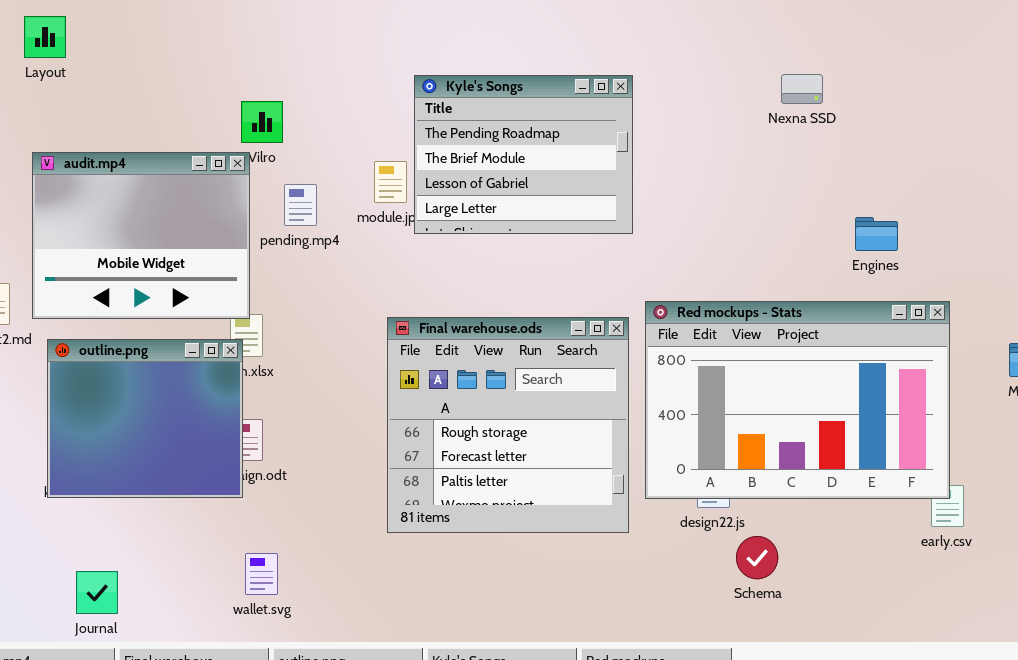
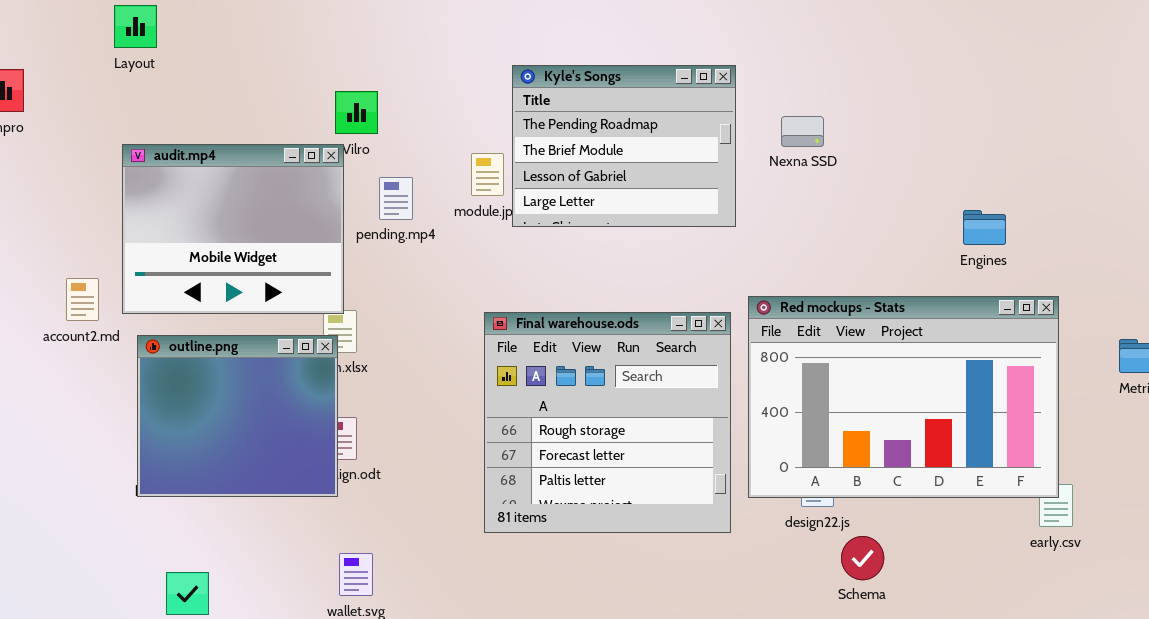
Nexna SSD: [781,74,823,104] -> [781,116,824,147], moved

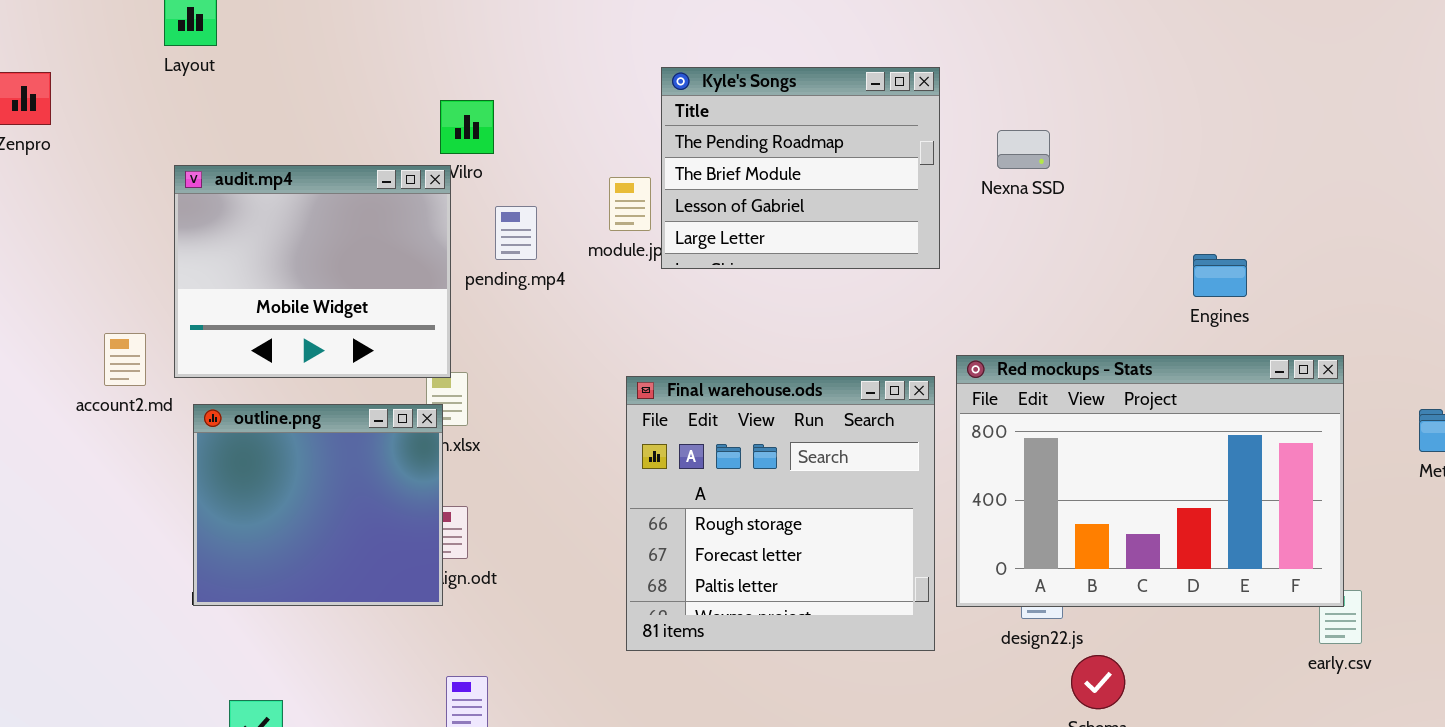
Engines: [963,210,1006,245] -> [1193,254,1247,297], moved

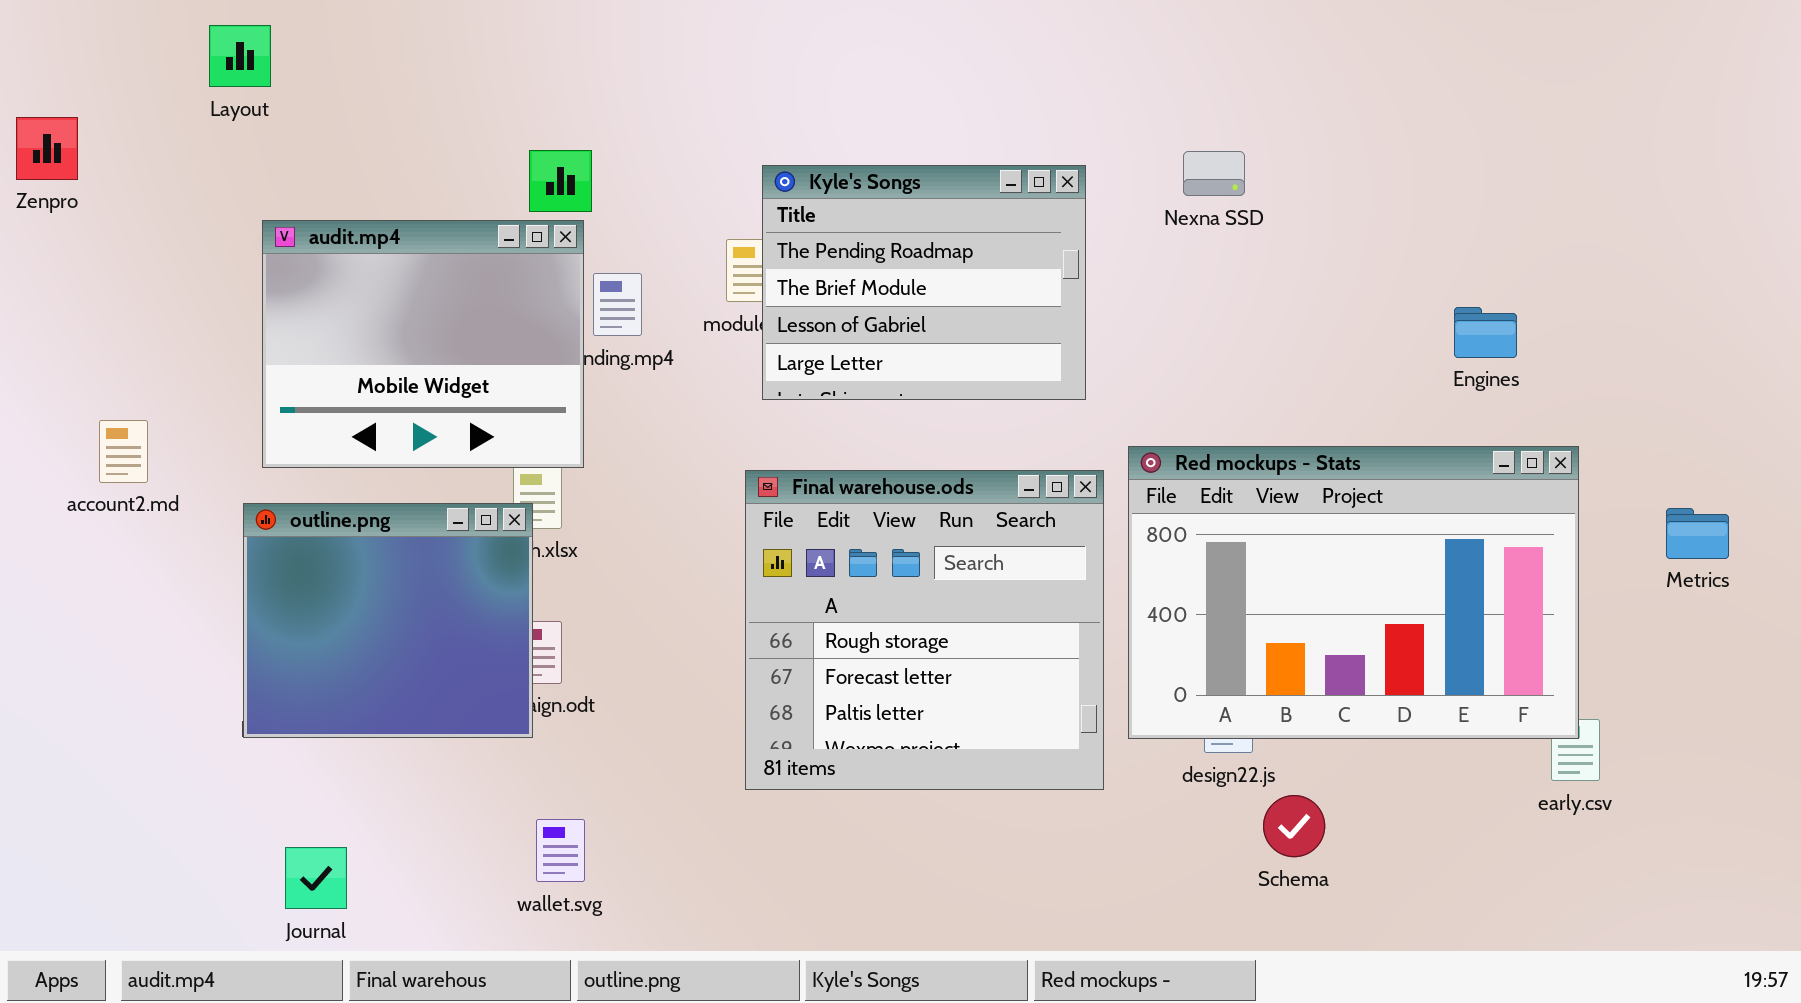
Kyle's Songs: [661,67,940,269] -> [762,165,1086,400], moved
Nexna SSD: [997,130,1050,169] -> [1183,151,1245,196], moved
audit.mp4: [174,165,451,378] -> [262,220,584,468], moved
Engines: [1193,254,1247,297] -> [1454,307,1517,358], moved
account2.md: [104,333,146,386] -> [99,420,148,483], moved

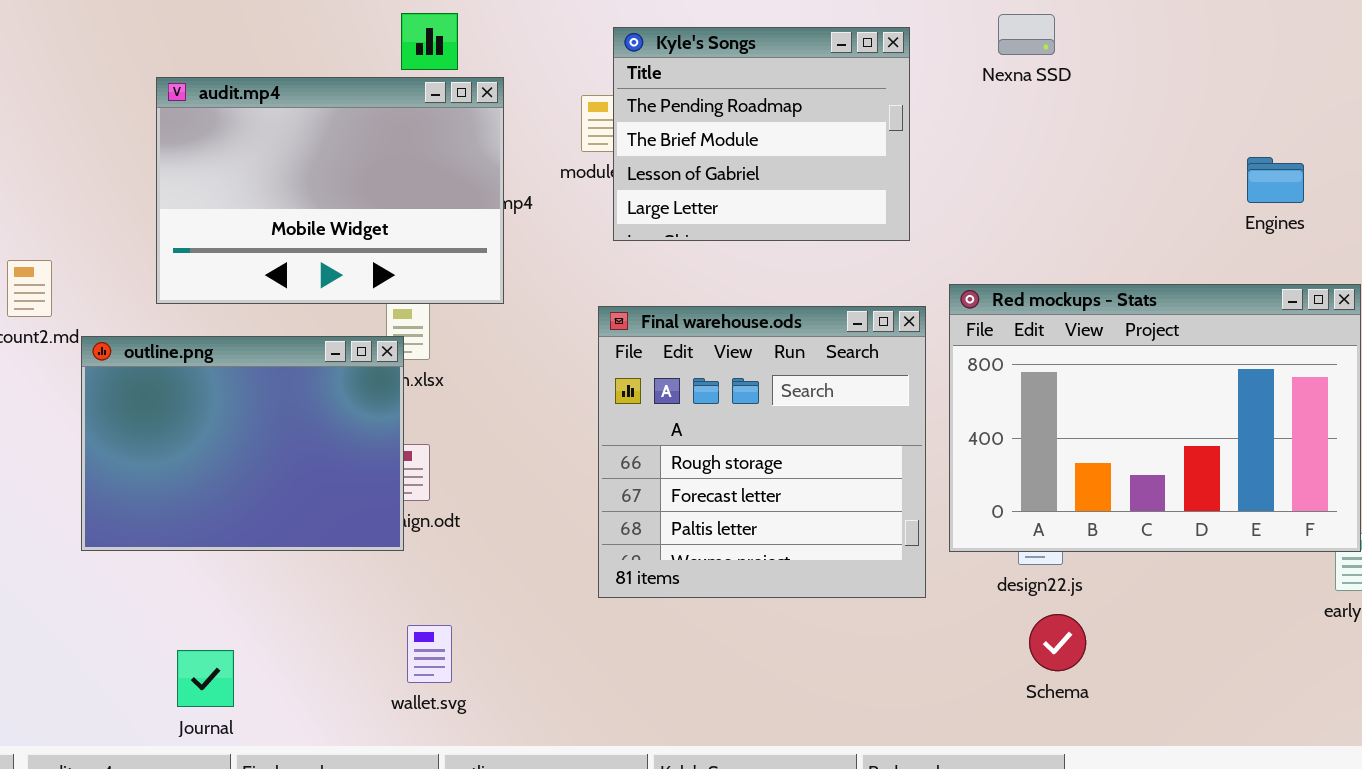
audit.mp4: [262,220,584,468] -> [156,77,504,304], resized
outline.png: [243,503,533,738] -> [81,336,404,551], resized
Schema: [1263,795,1325,857] -> [1029,614,1086,671], moved

